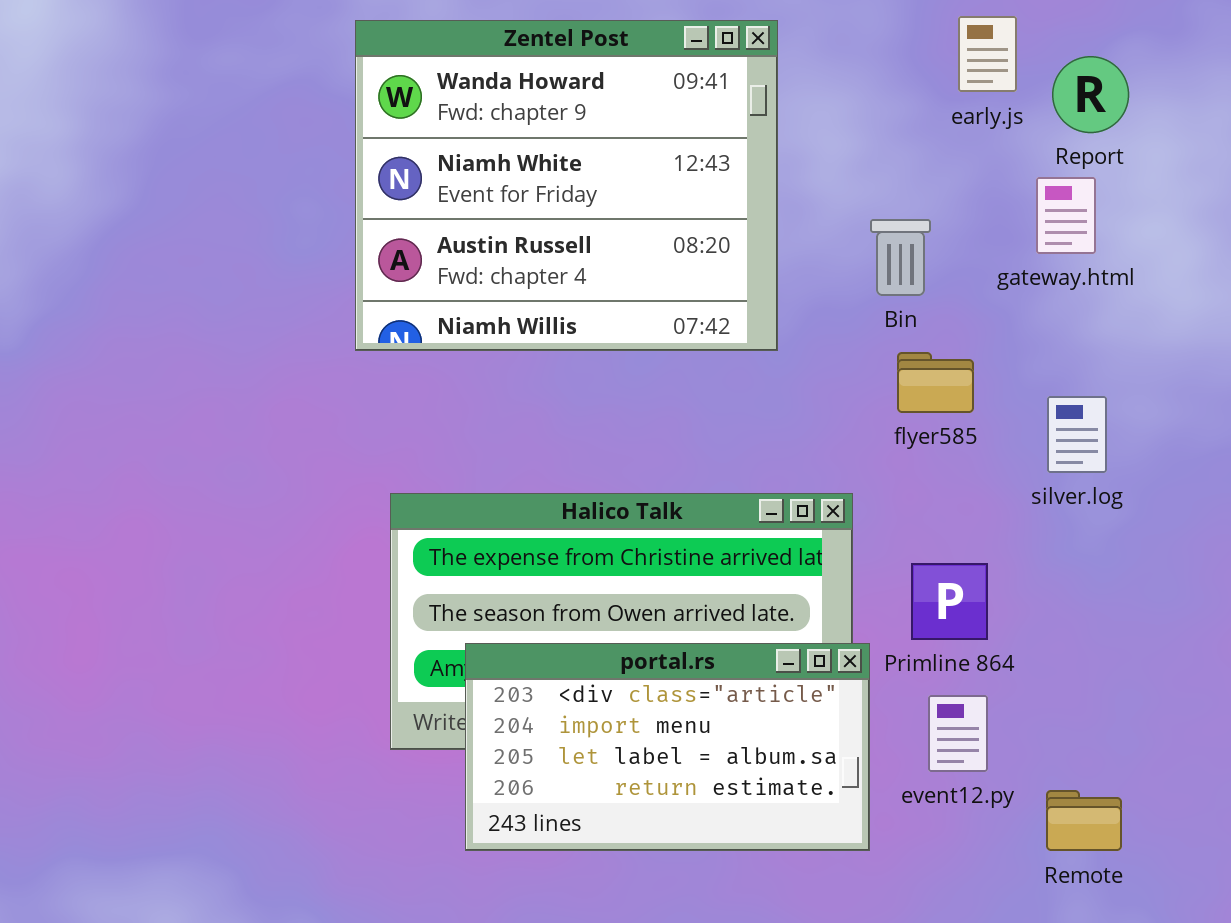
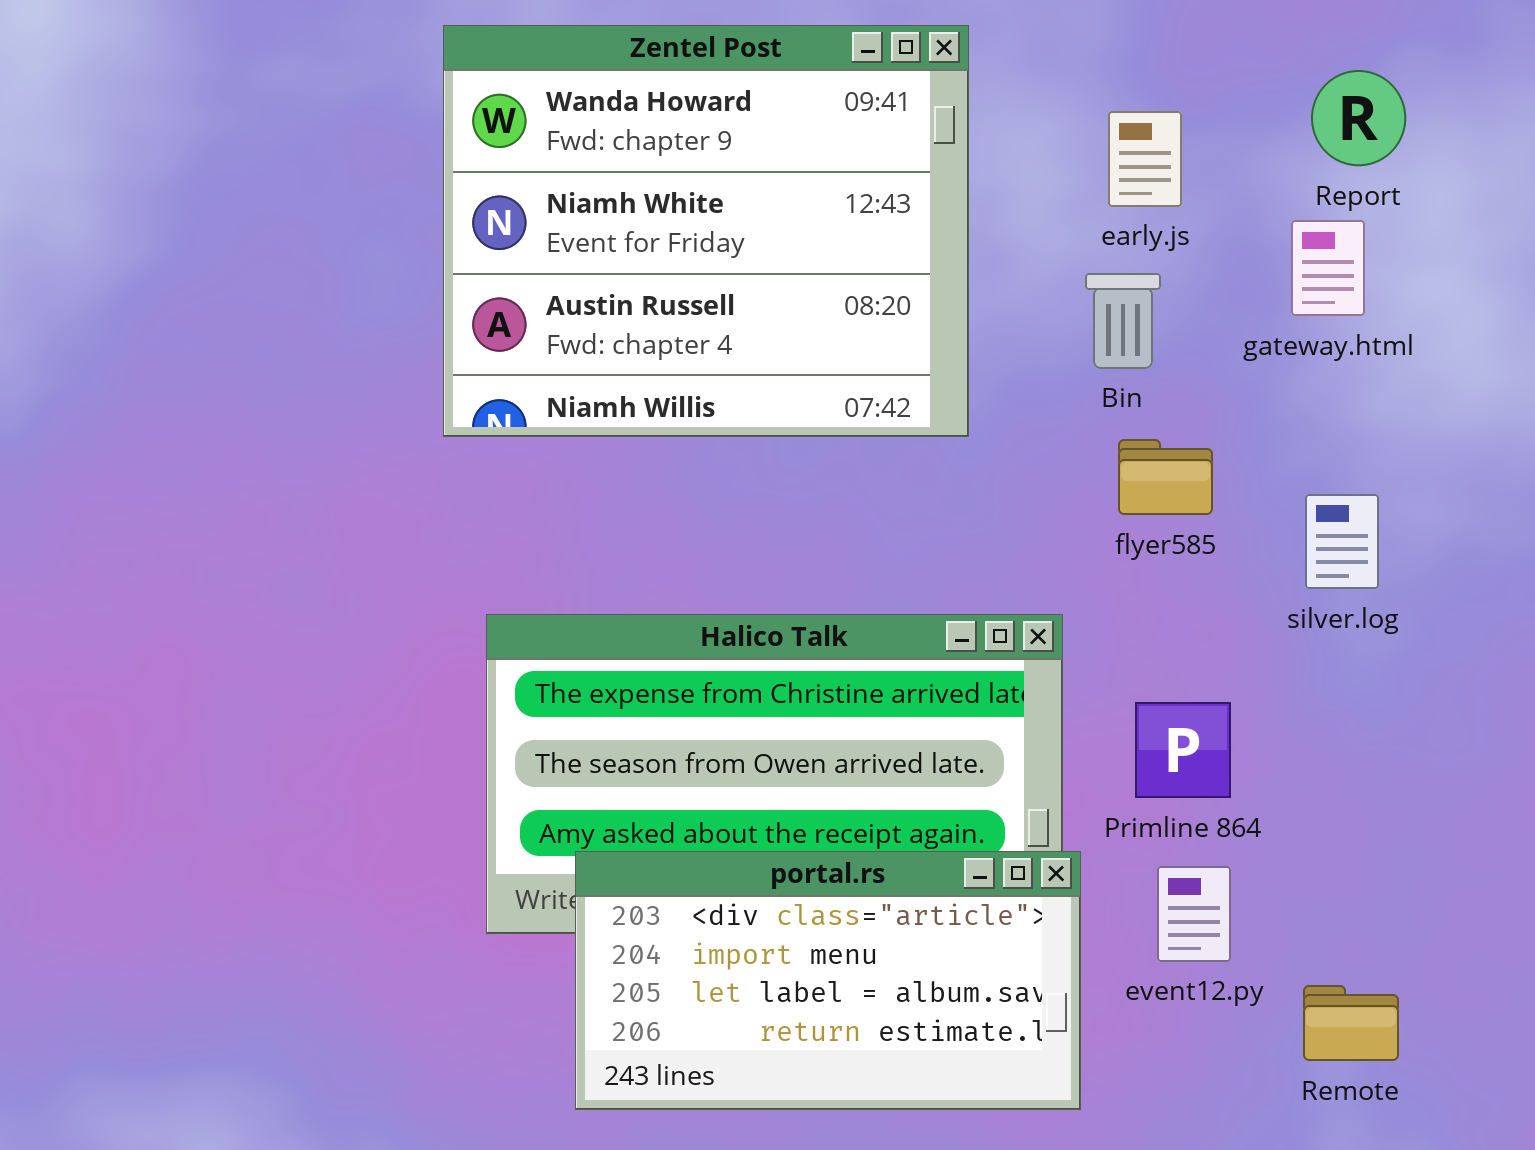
early.js: [958,16,1017,92] -> [1108,111,1182,207], moved
portal.rs: [465,643,870,851] -> [575,851,1081,1110], moved

